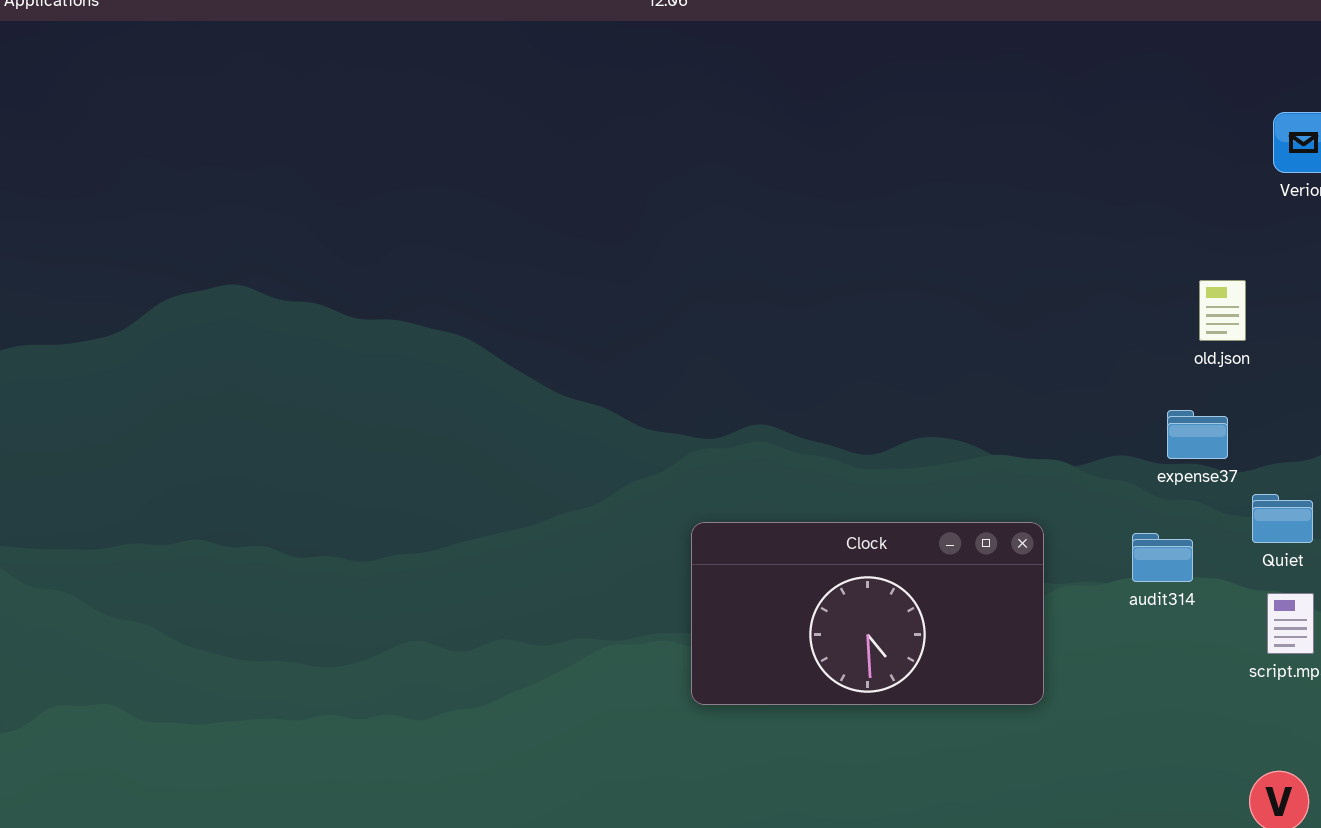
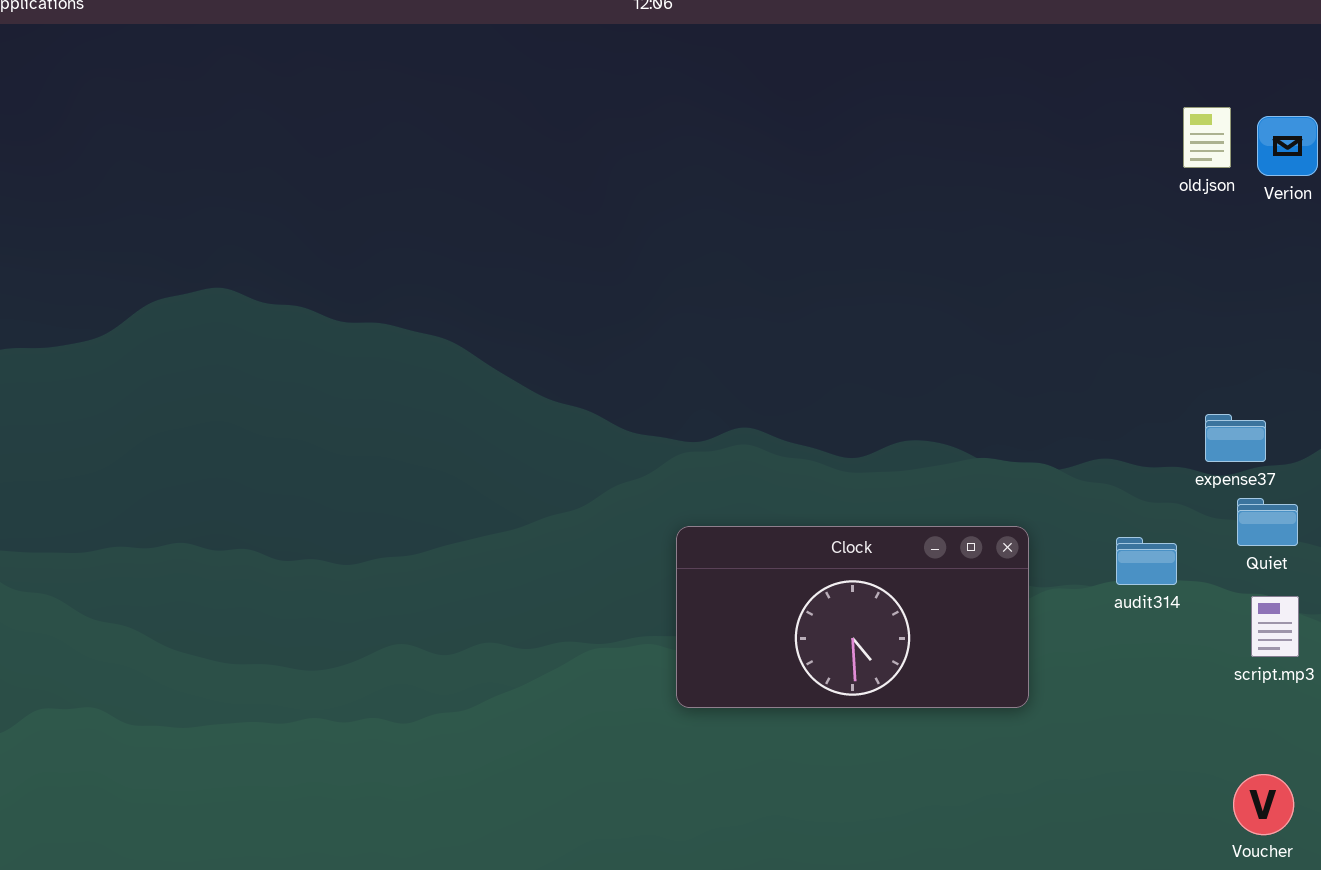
old.json: [1199,280,1246,341] -> [1183,107,1231,168], moved
expense37: [1167,410,1228,459] -> [1205,414,1266,462], moved

